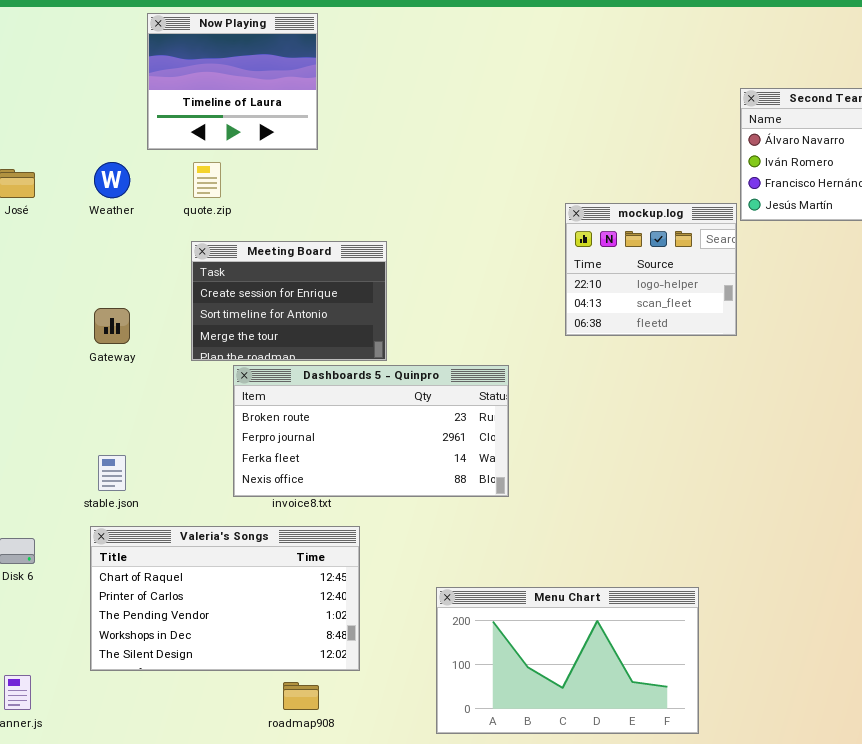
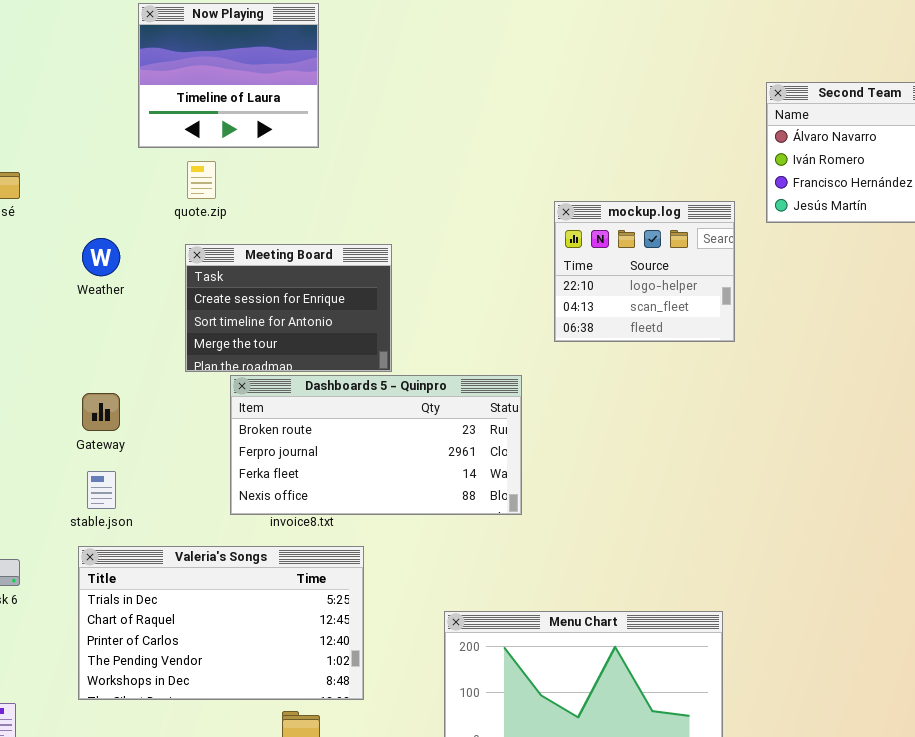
Weather: [94,162,130,198] -> [82,238,120,276], moved
mockup.log: [565,203,737,336] -> [554,201,735,342], moved
Gateway: [94,308,130,344] -> [82,393,120,431], moved
Valeria's Songs: [90,526,360,671] -> [78,546,364,700], scrolled up 1 row

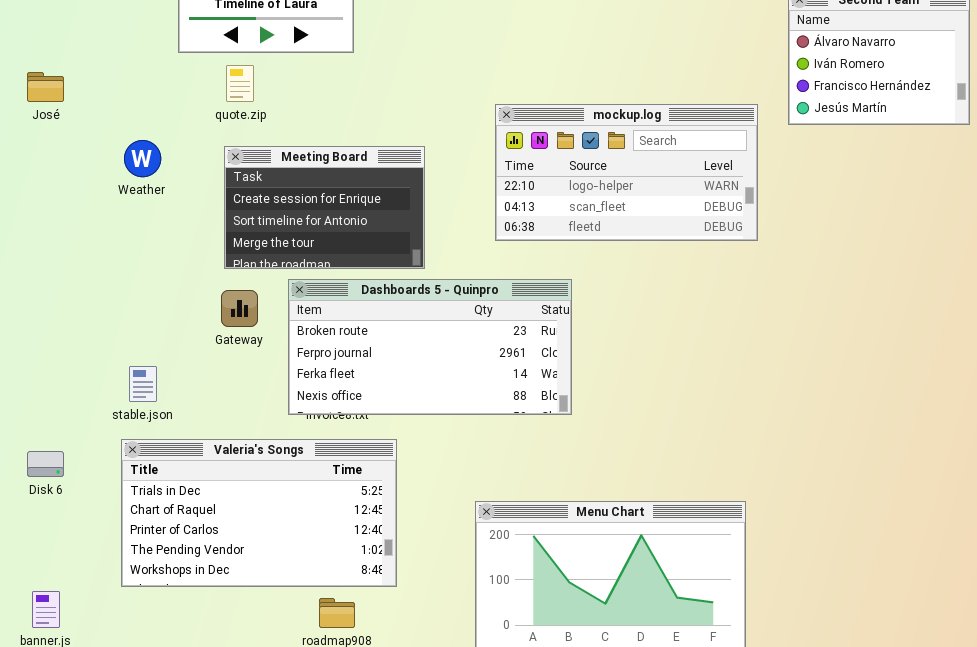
mockup.log: [554,201,735,342] -> [495,104,758,241], resized
Dashboards 5 - Quinpro: [230,375,522,515] -> [288,279,572,415], moved
Gateway: [82,393,120,431] -> [221,290,258,327], moved

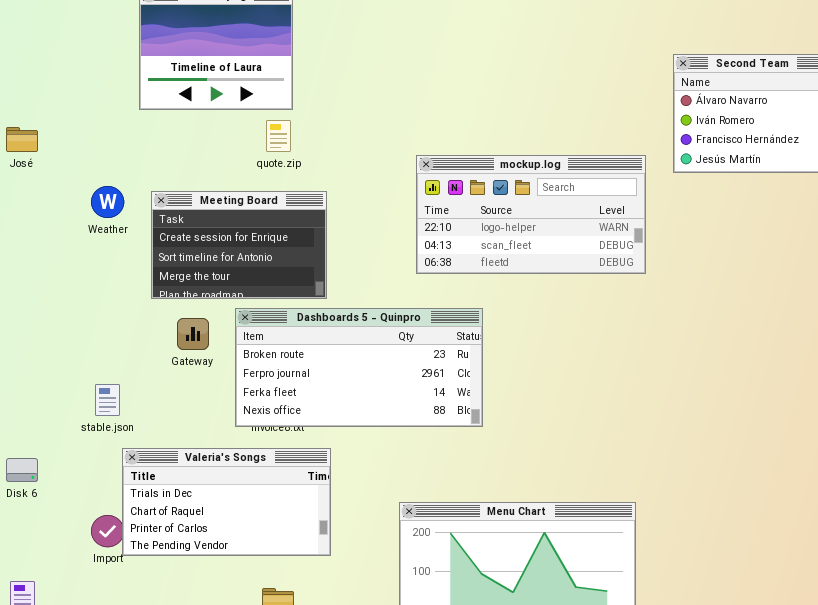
quote.zip: [226,65,254,102] -> [266,120,291,152], moved
Meeting Board: [224,146,425,269] -> [151,191,327,299], moved
Valeria's Songs: [121,439,397,587] -> [122,448,331,556], resized

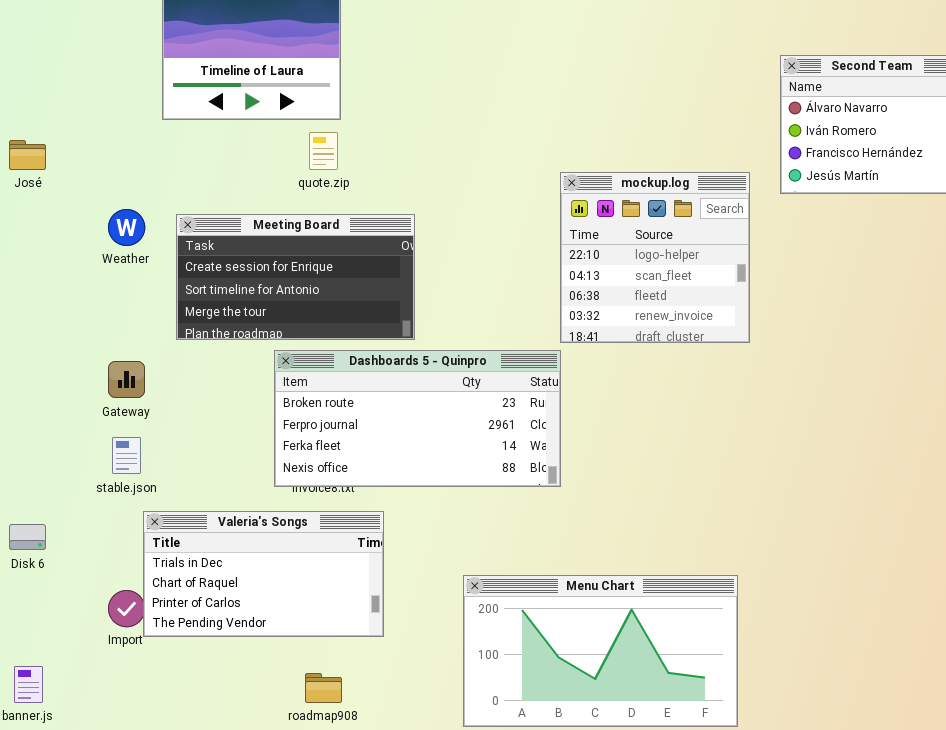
mockup.log: [416,155,646,274] -> [560,172,750,343], resized
Meeting Board: [151,191,327,299] -> [176,214,415,340], resized
Gateway: [177,318,209,350] -> [108,361,145,398], moved

